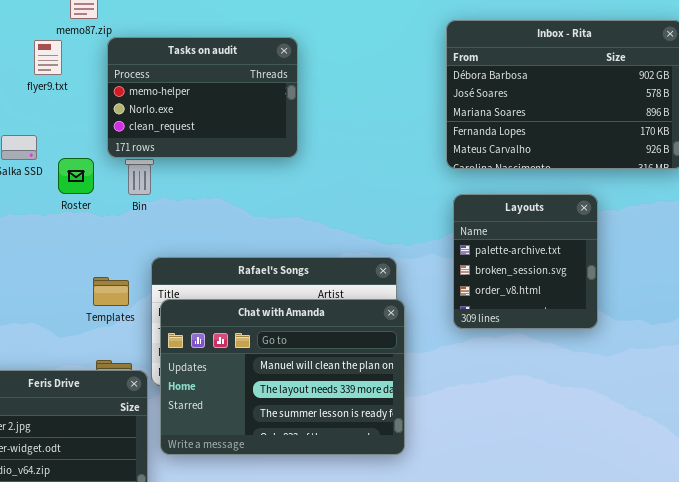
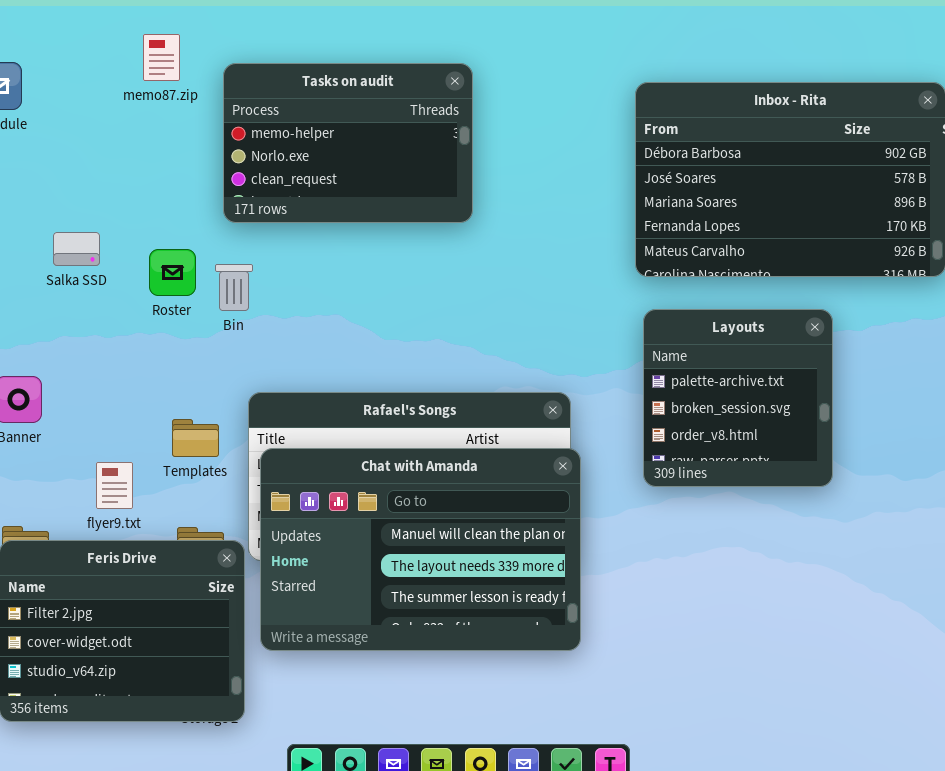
Tasks on audit: [107,37,298,158] -> [223,63,473,223], moved
flyer9.txt: [34,40,62,75] -> [96,462,133,509], moved
Roster: [58,158,94,194] -> [149,249,196,296], moved

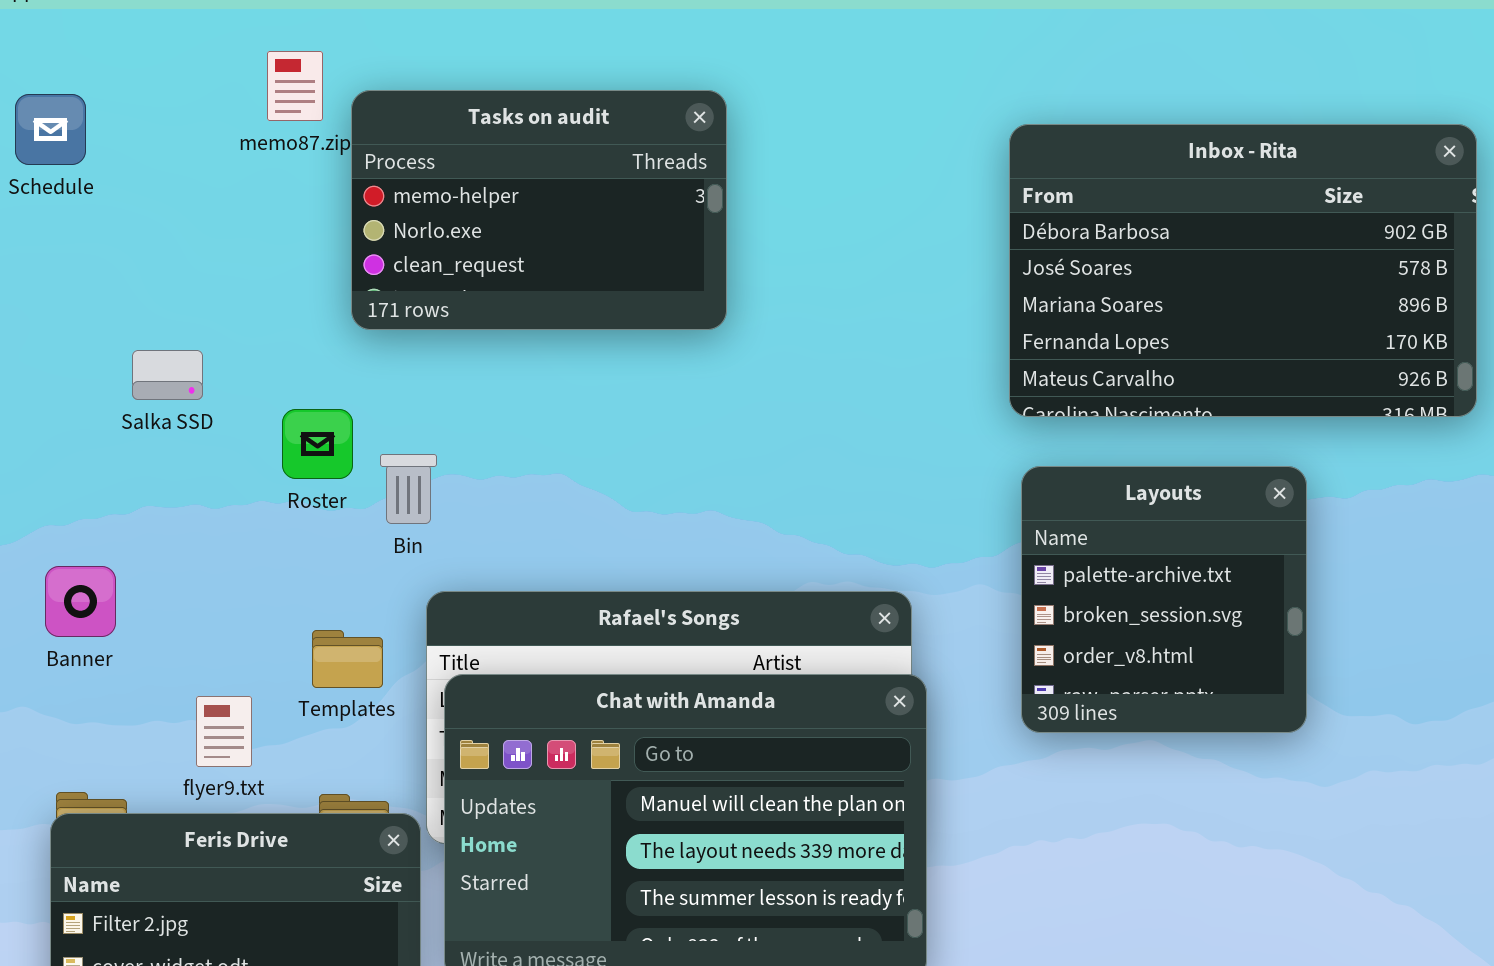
Tasks on audit: [223,63,473,223] -> [351,90,727,330], moved
Roster: [149,249,196,296] -> [282,409,353,479], moved
Bin: [215,264,253,311] -> [380,454,437,524], moved

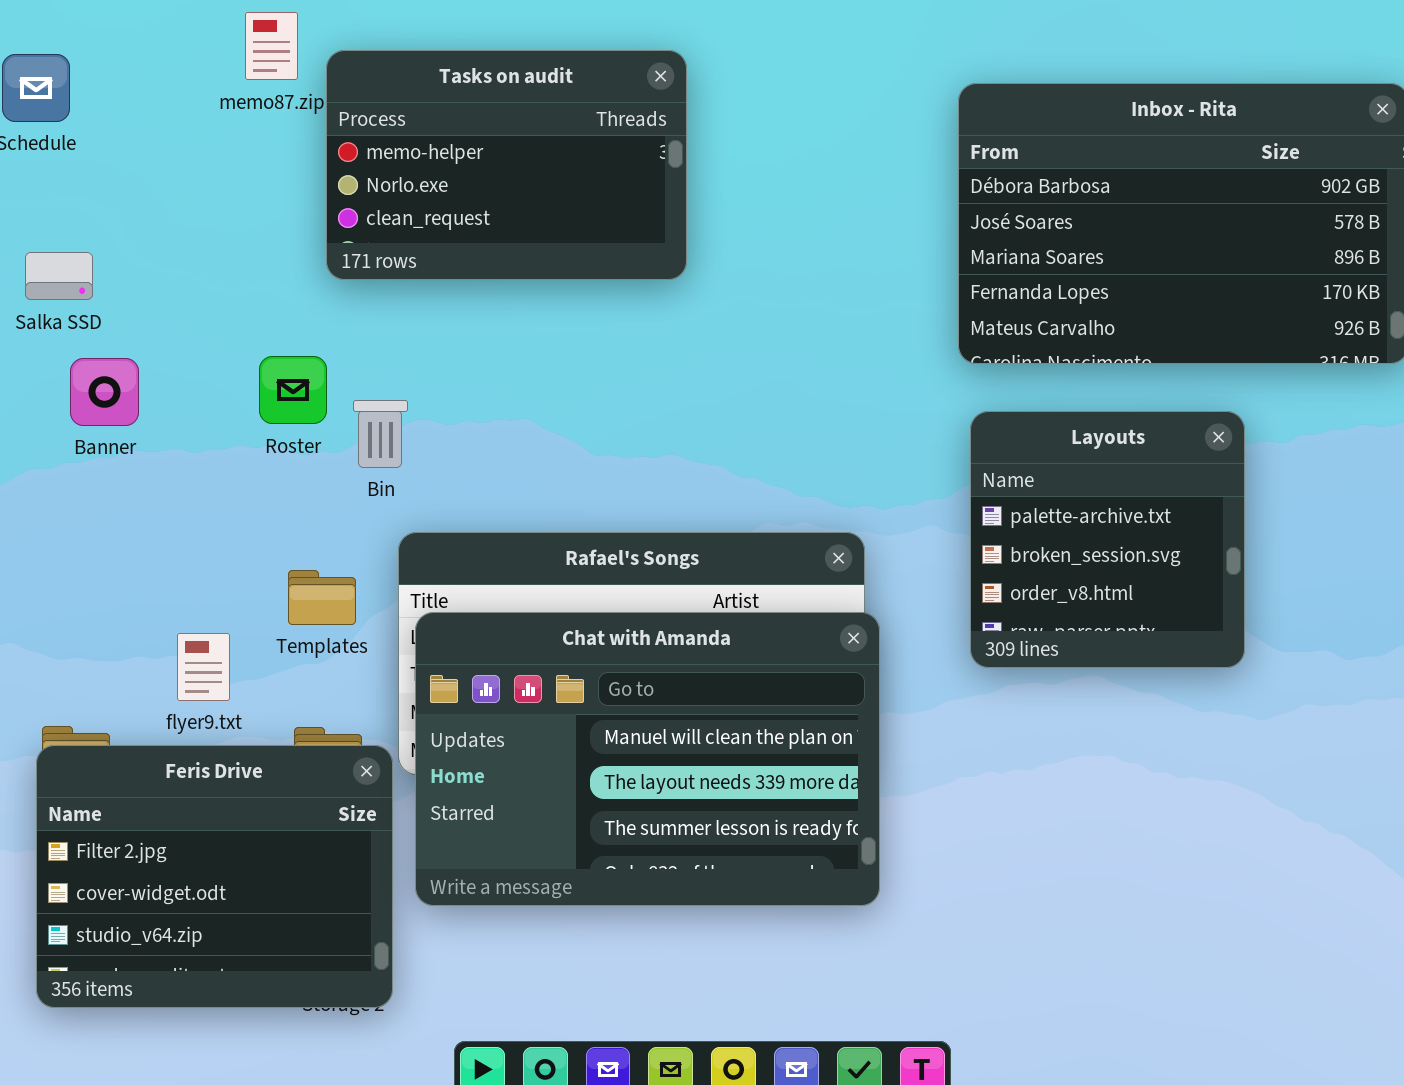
Salka SSD: [132,350,203,400] -> [25,252,93,300], moved
Banner: [45,566,116,637] -> [70,358,139,426], moved

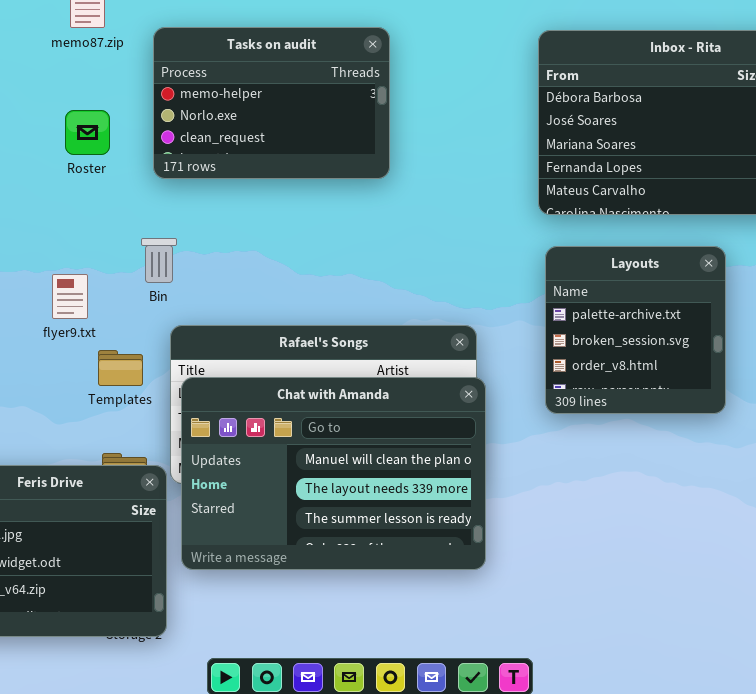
Tasks on audit: [326,50,687,280] -> [153,27,390,179], moved
Roster: [259,356,327,424] -> [65,110,110,155], moved
flyer9.txt: [177,633,230,701] -> [52,274,88,319], moved

